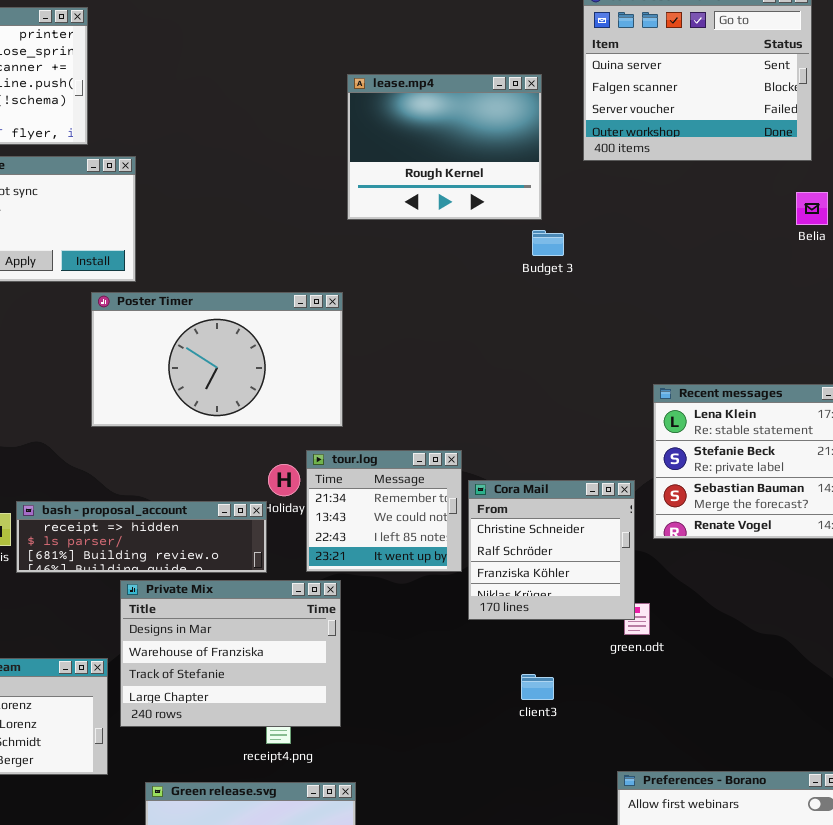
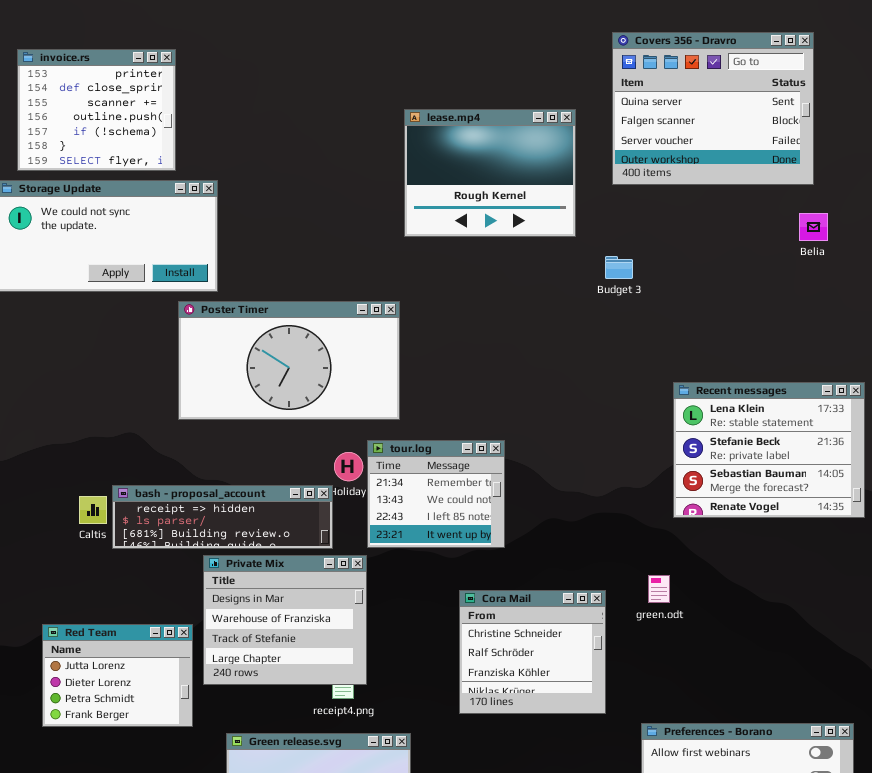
Budget 3: [532,230,564,256] -> [605,256,633,279], moved
Cora Mail: [468,480,635,620] -> [459,590,606,714], moved
Private Mix: [120,580,341,727] -> [203,555,367,685], resized

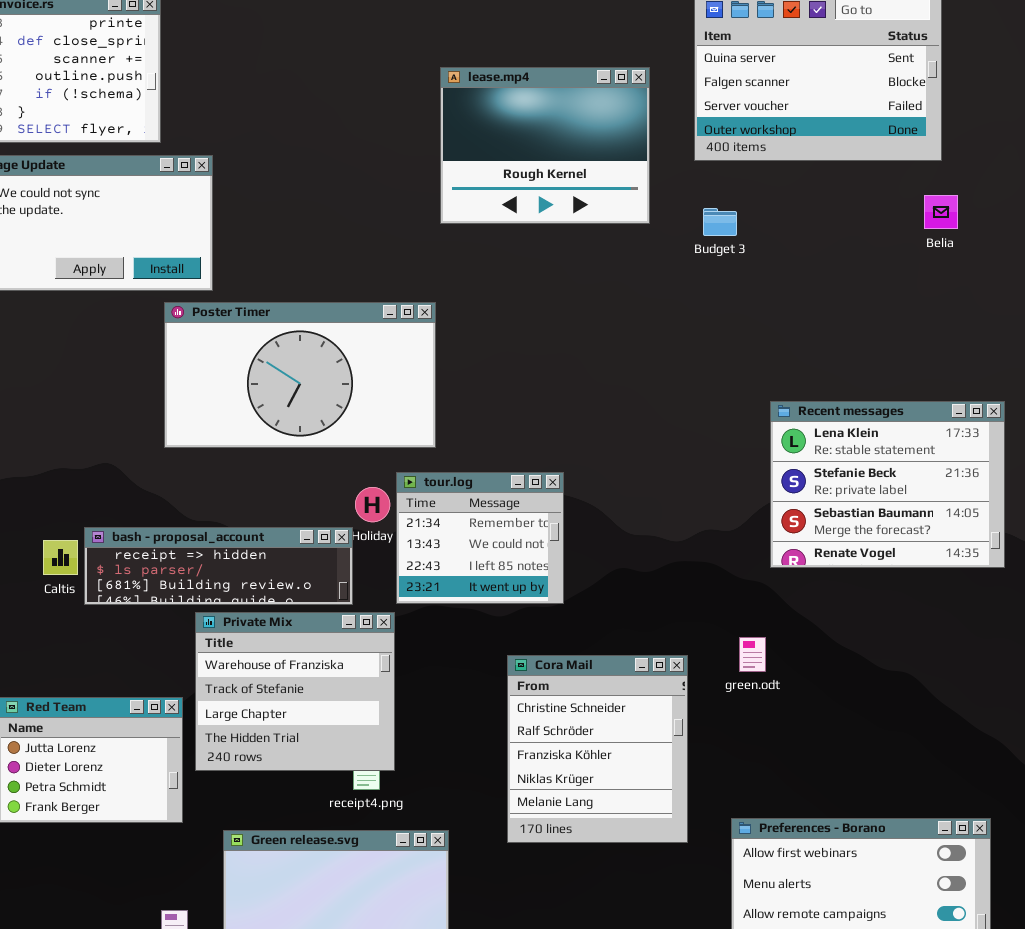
Budget 3: [605,256,633,279] -> [703,208,737,236], moved
Private Mix: [203,555,367,685] -> [195,612,395,771], scrolled down 1 row
Cora Mail: [459,590,606,714] -> [507,655,688,843], resized

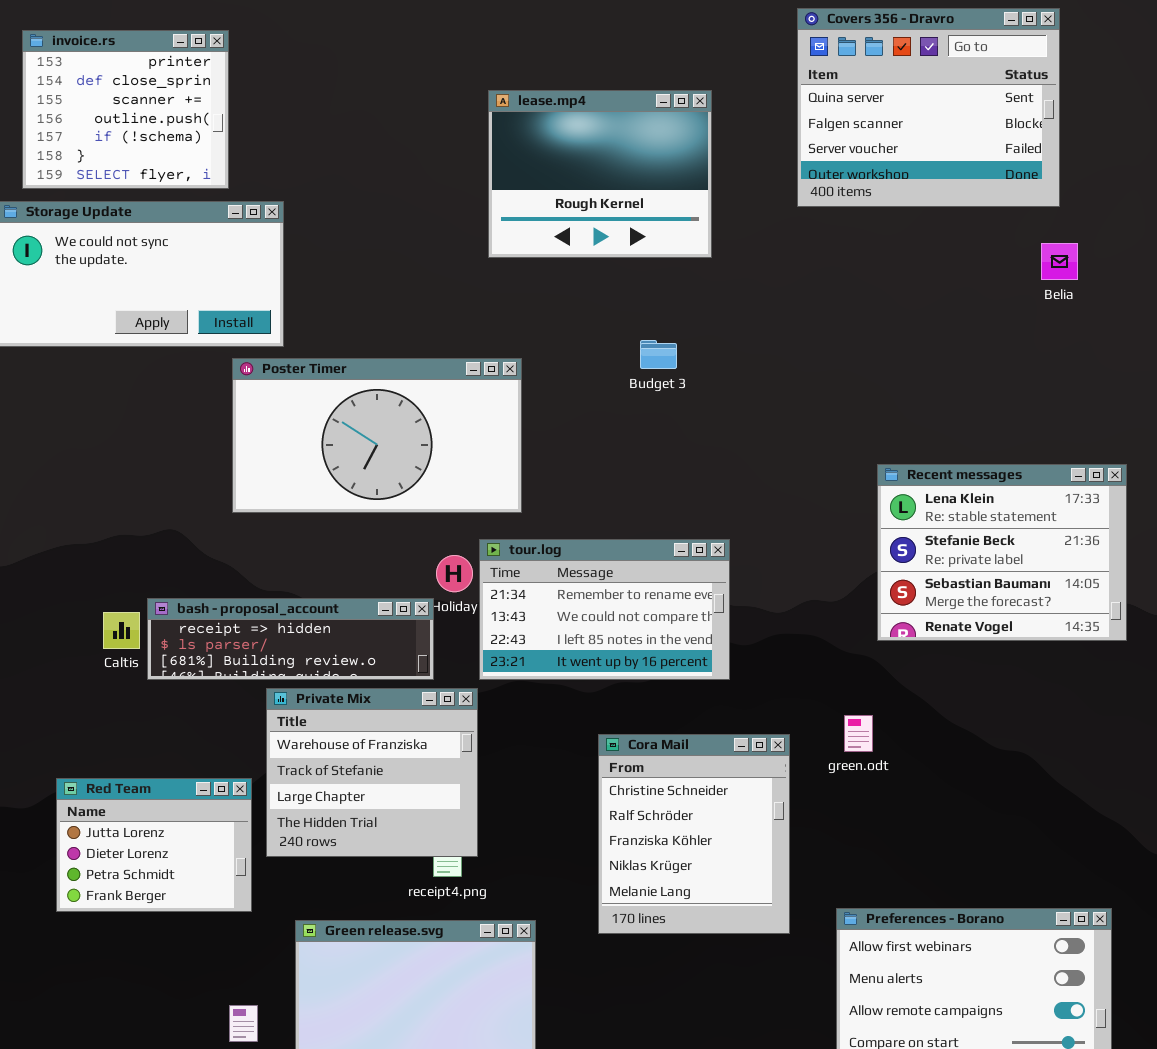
lease.mp4: [440,67,650,224] -> [488,90,712,258], moved
Budget 3: [703,208,737,236] -> [640,340,677,369], moved
tour.log: [396,472,564,604] -> [479,539,730,680], resized

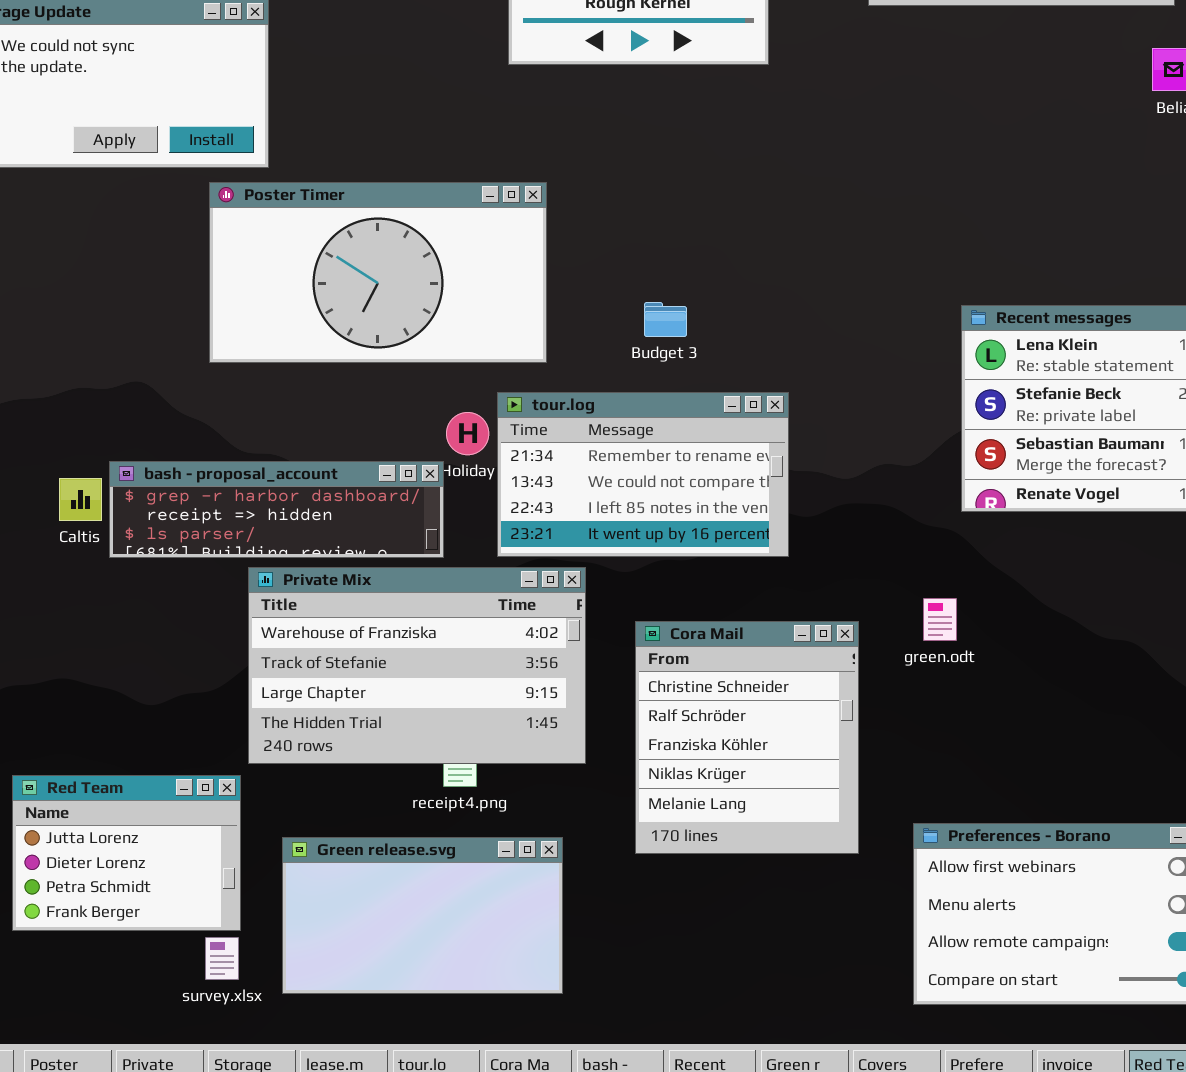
Budget 3: [640,340,677,369] -> [644,302,687,337], moved
bash - proposal_account: [147,598,434,680] -> [109,461,444,558], scrolled up 1 row
Private Mix: [266,688,478,857] -> [248,567,586,764], resized
Red Team: [56,778,252,912] -> [12,775,241,931], moved

